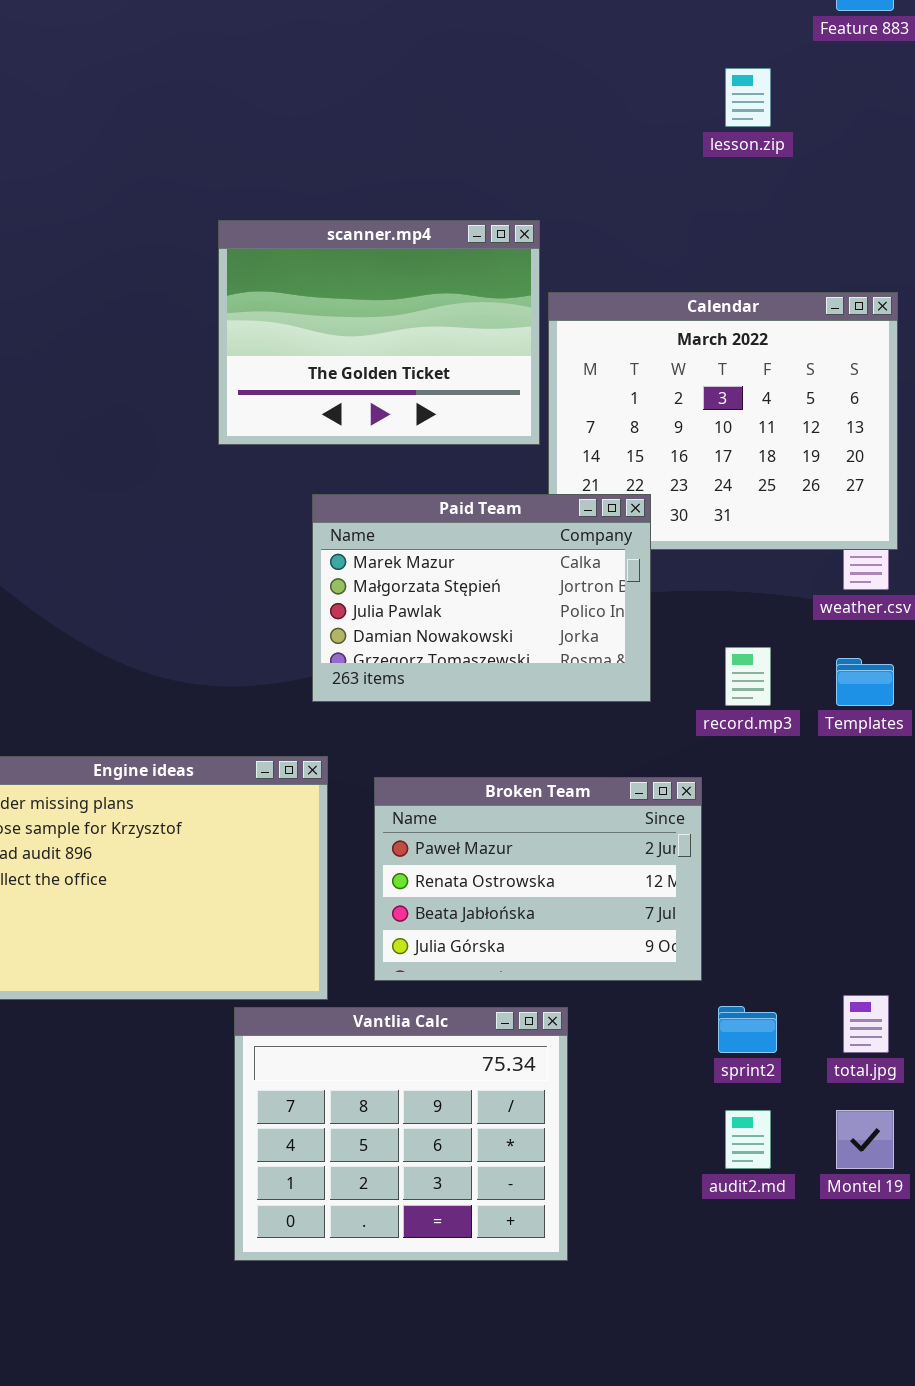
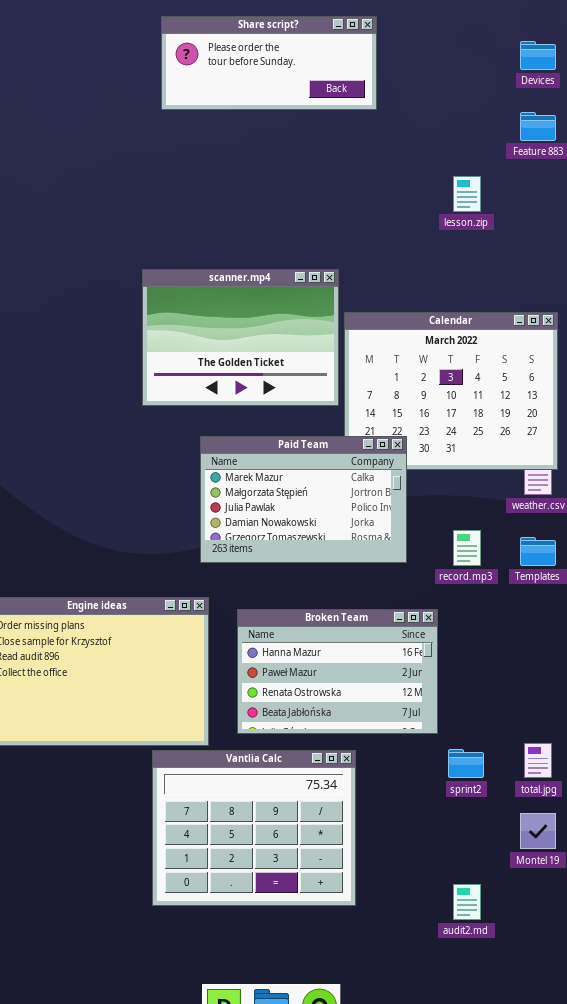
Broken Team: [374,777,702,981] -> [237,609,438,734], scrolled up 1 row
audit2.md: [725,1110,771,1169] -> [453,884,481,920], moved

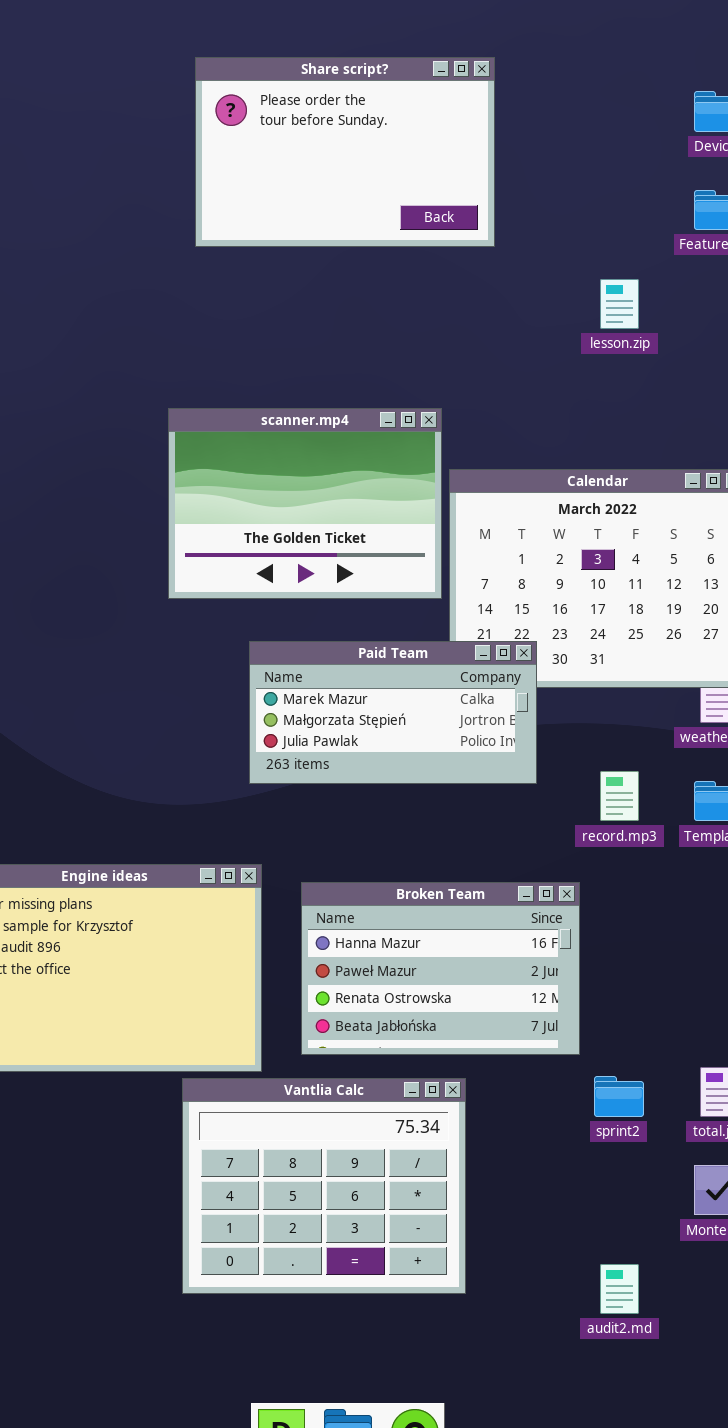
Share script?: [161,16,377,110] -> [195,57,495,247], resized
Paid Team: [200,436,407,563] -> [249,641,537,784], resized

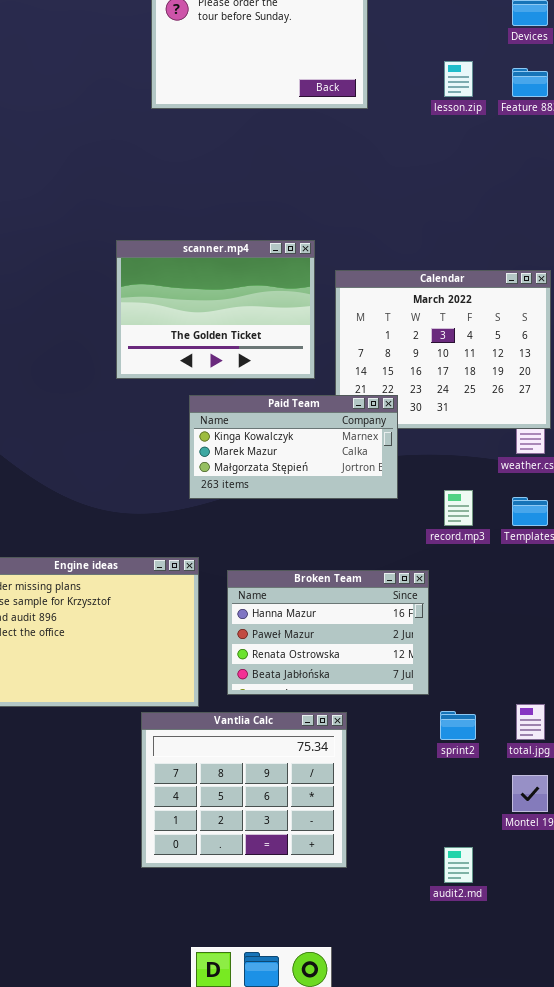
lesson.zip: [600,279,639,329] -> [444,61,473,97], moved
scanner.mp4: [168,408,442,599] -> [116,240,315,379], moved
Paid Team: [249,641,537,784] -> [189,395,398,499], scrolled up 1 row

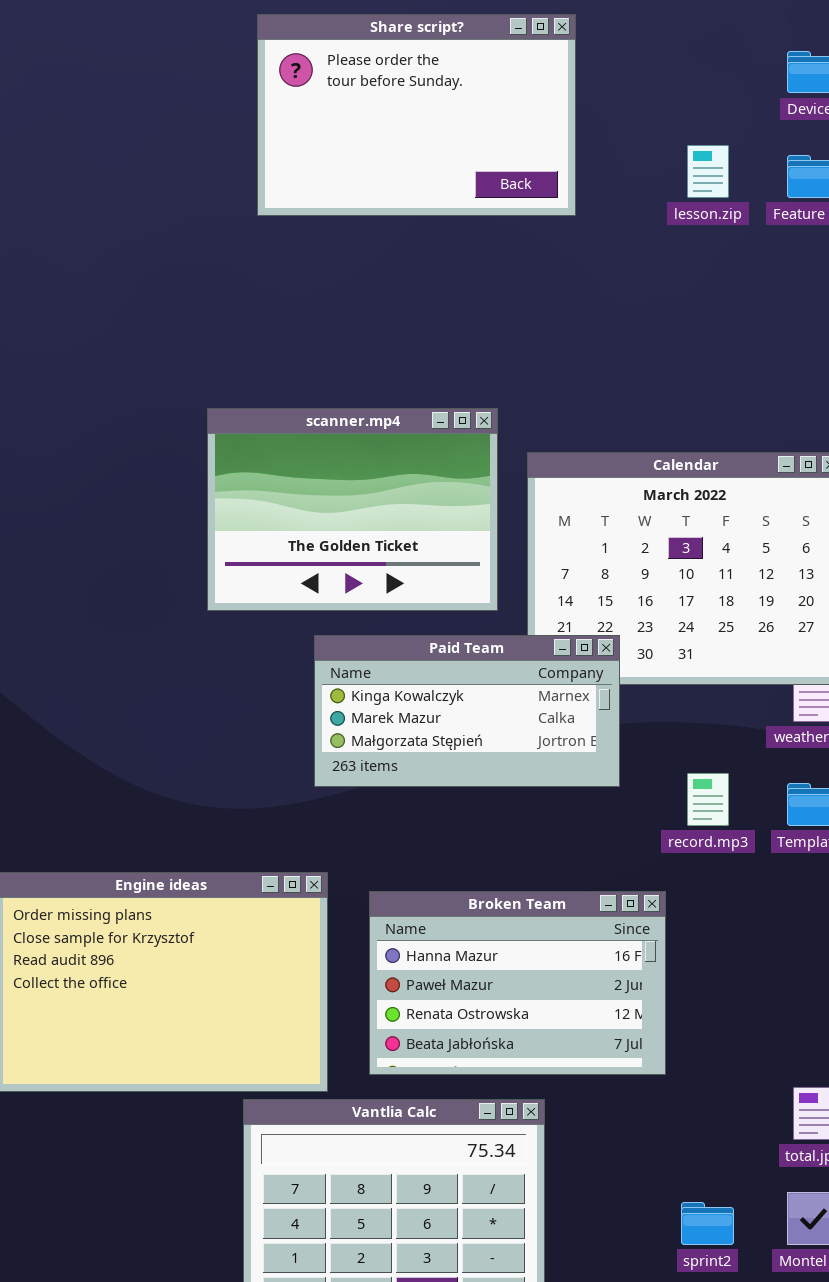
sprint2: [440,711,476,740] -> [681,1202,734,1245], moved

